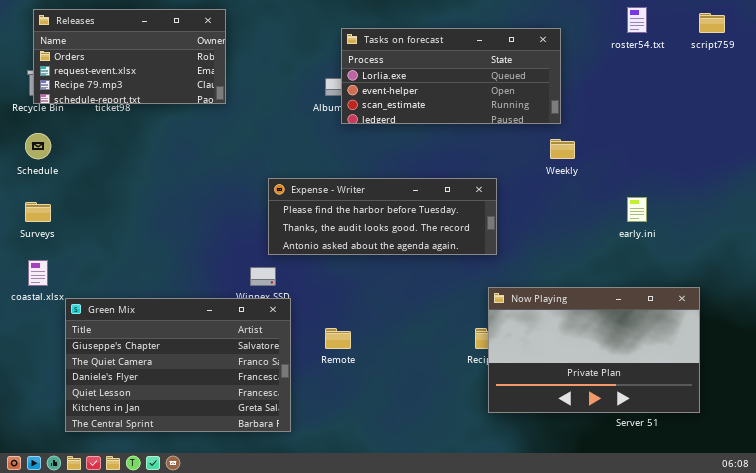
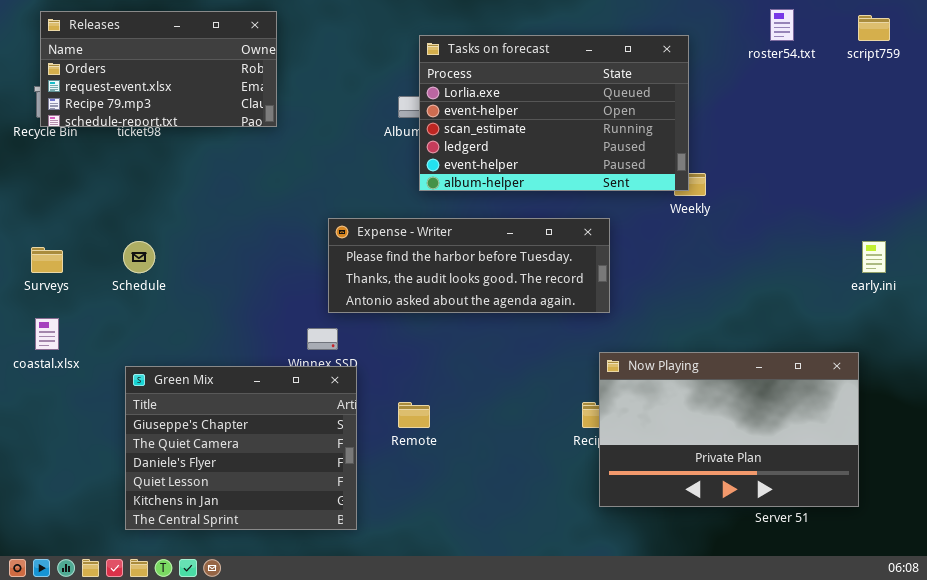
Tasks on forecast: [341,28,561,124] -> [419,35,689,191], resized
Schedule: [25,133,51,159] -> [123,241,155,273], moved
early.ini: [627,197,647,222] -> [862,241,886,273], moved
Green Mix: [65,298,291,432] -> [125,366,357,530], resized

